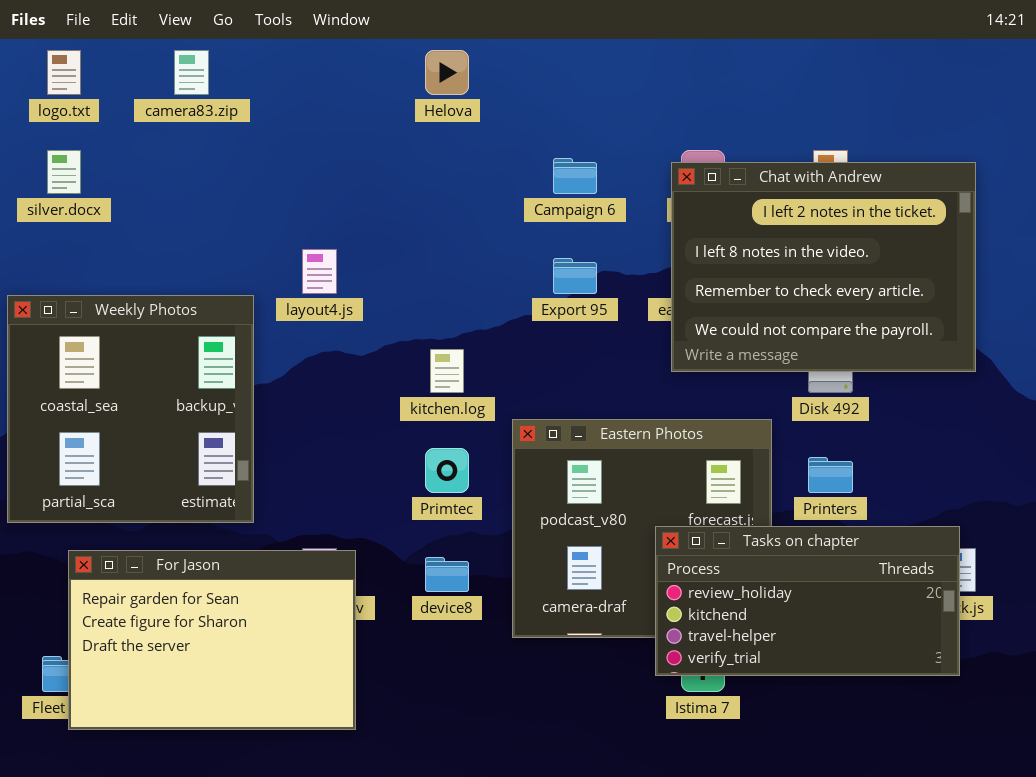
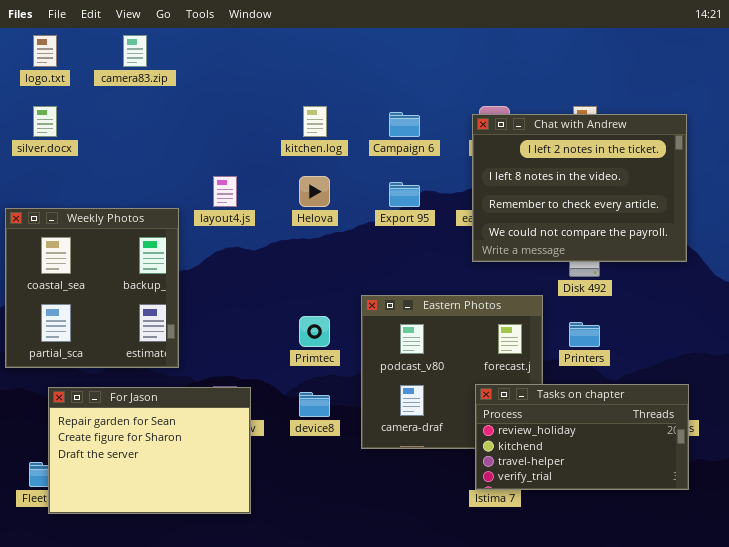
Helova: [425,50,469,95] -> [299,176,330,207], moved
kitchen.log: [430,349,464,393] -> [303,106,327,137], moved
Tasks on chapter: [655,526,960,676] -> [475,384,689,490], moved

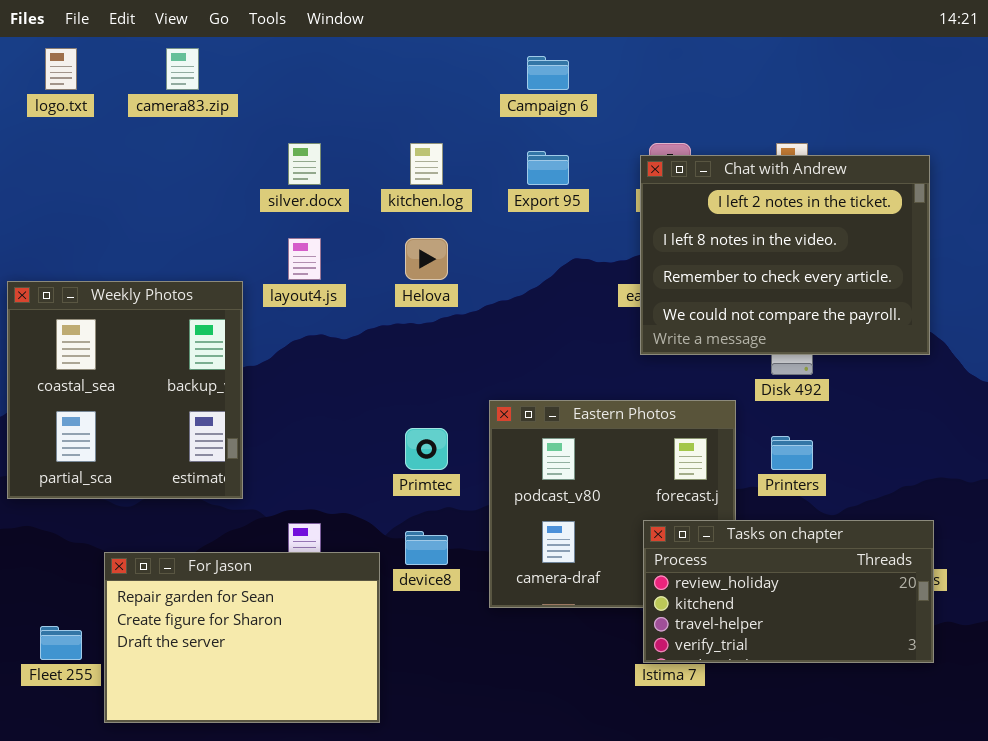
silver.docx: [33,106,57,137] -> [288,143,321,185], moved
Campaign 6: [389,112,420,137] -> [527,56,569,90], moved
Export 95: [389,182,420,207] -> [527,151,569,185], moved
For Jason: [48,387,251,514] -> [104,552,380,723], moved

